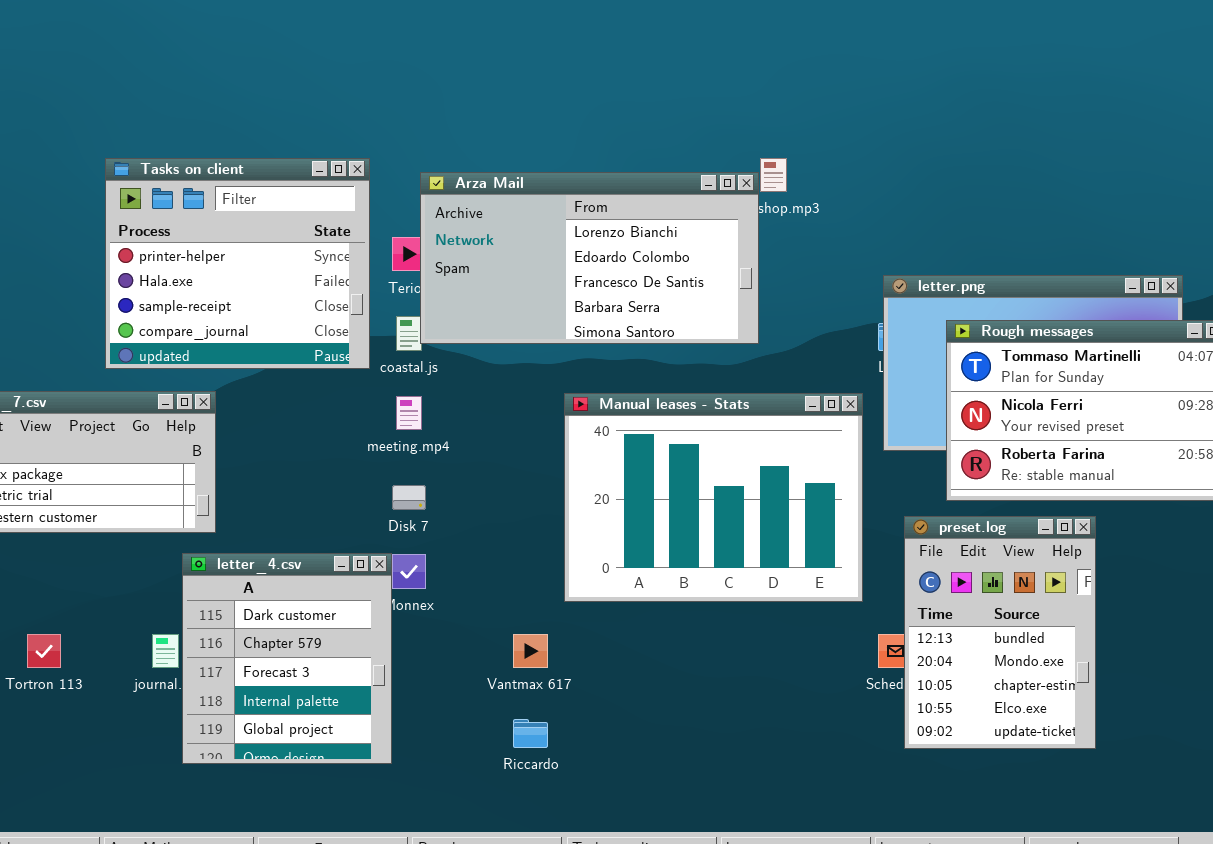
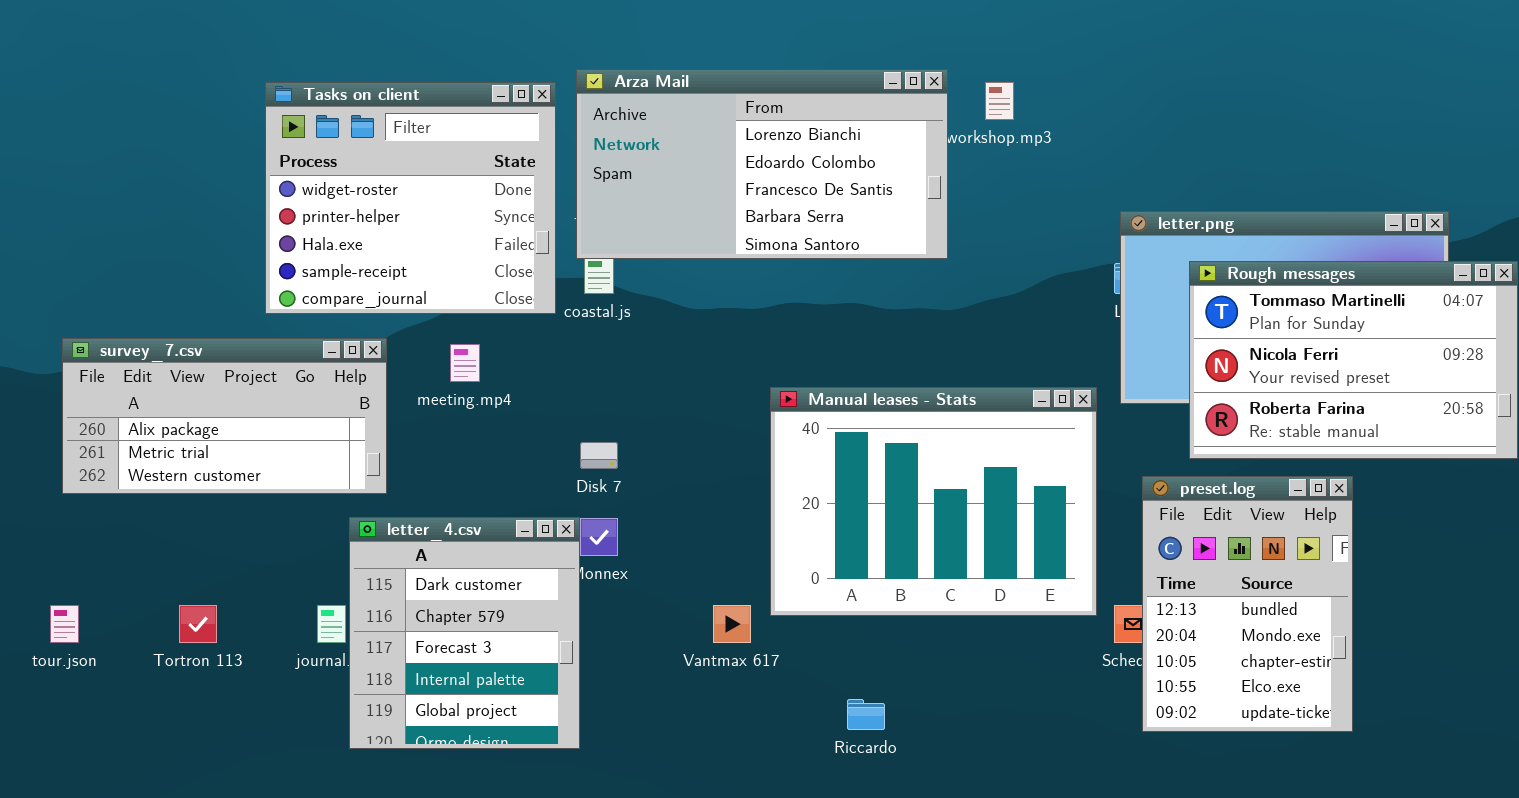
Tasks on client: [105,158,370,369] -> [265,82,556,314], scrolled up 1 row
Arza Mail: [420,172,759,344] -> [576,69,948,259], moved
Manual leases - Stats: [564,393,863,602] -> [770,387,1097,616], moved
meeting.mp4: [396,396,422,430] -> [450,344,480,382], moved
Riccardo: [513,719,548,748] -> [847,699,885,730], moved

